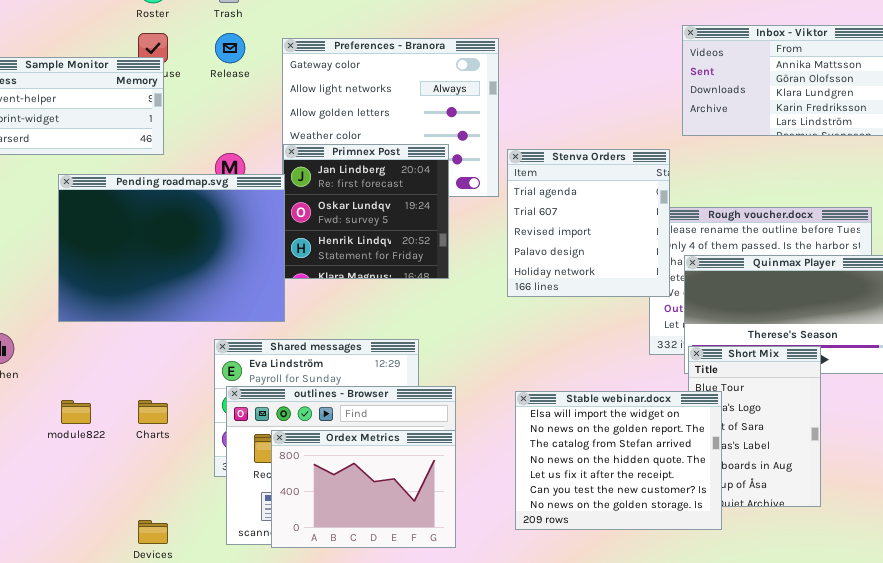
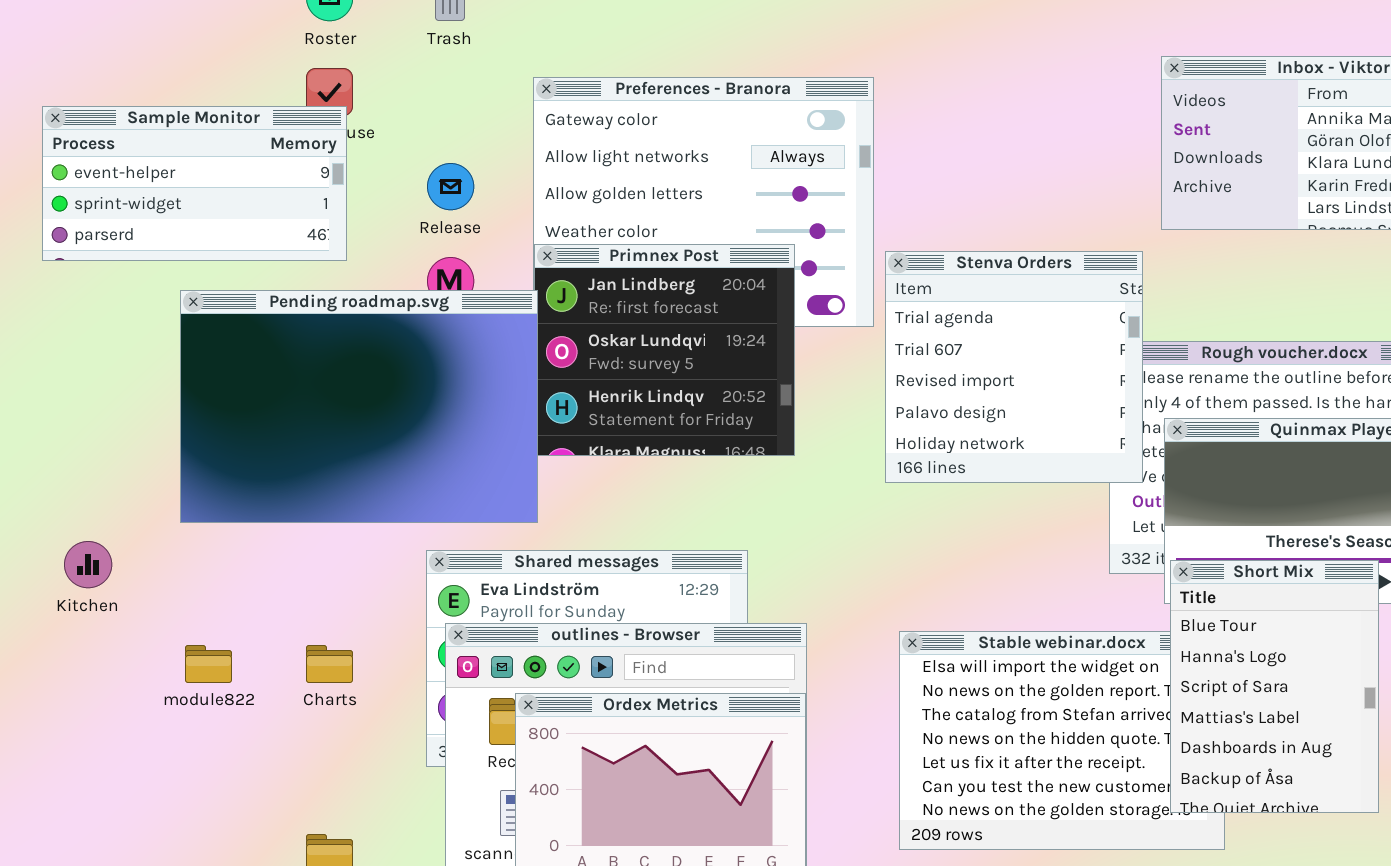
Release: [215,33,245,63] -> [427,163,474,210], moved
Short Mix: [688,346,821,507] -> [1170,560,1379,813], raised

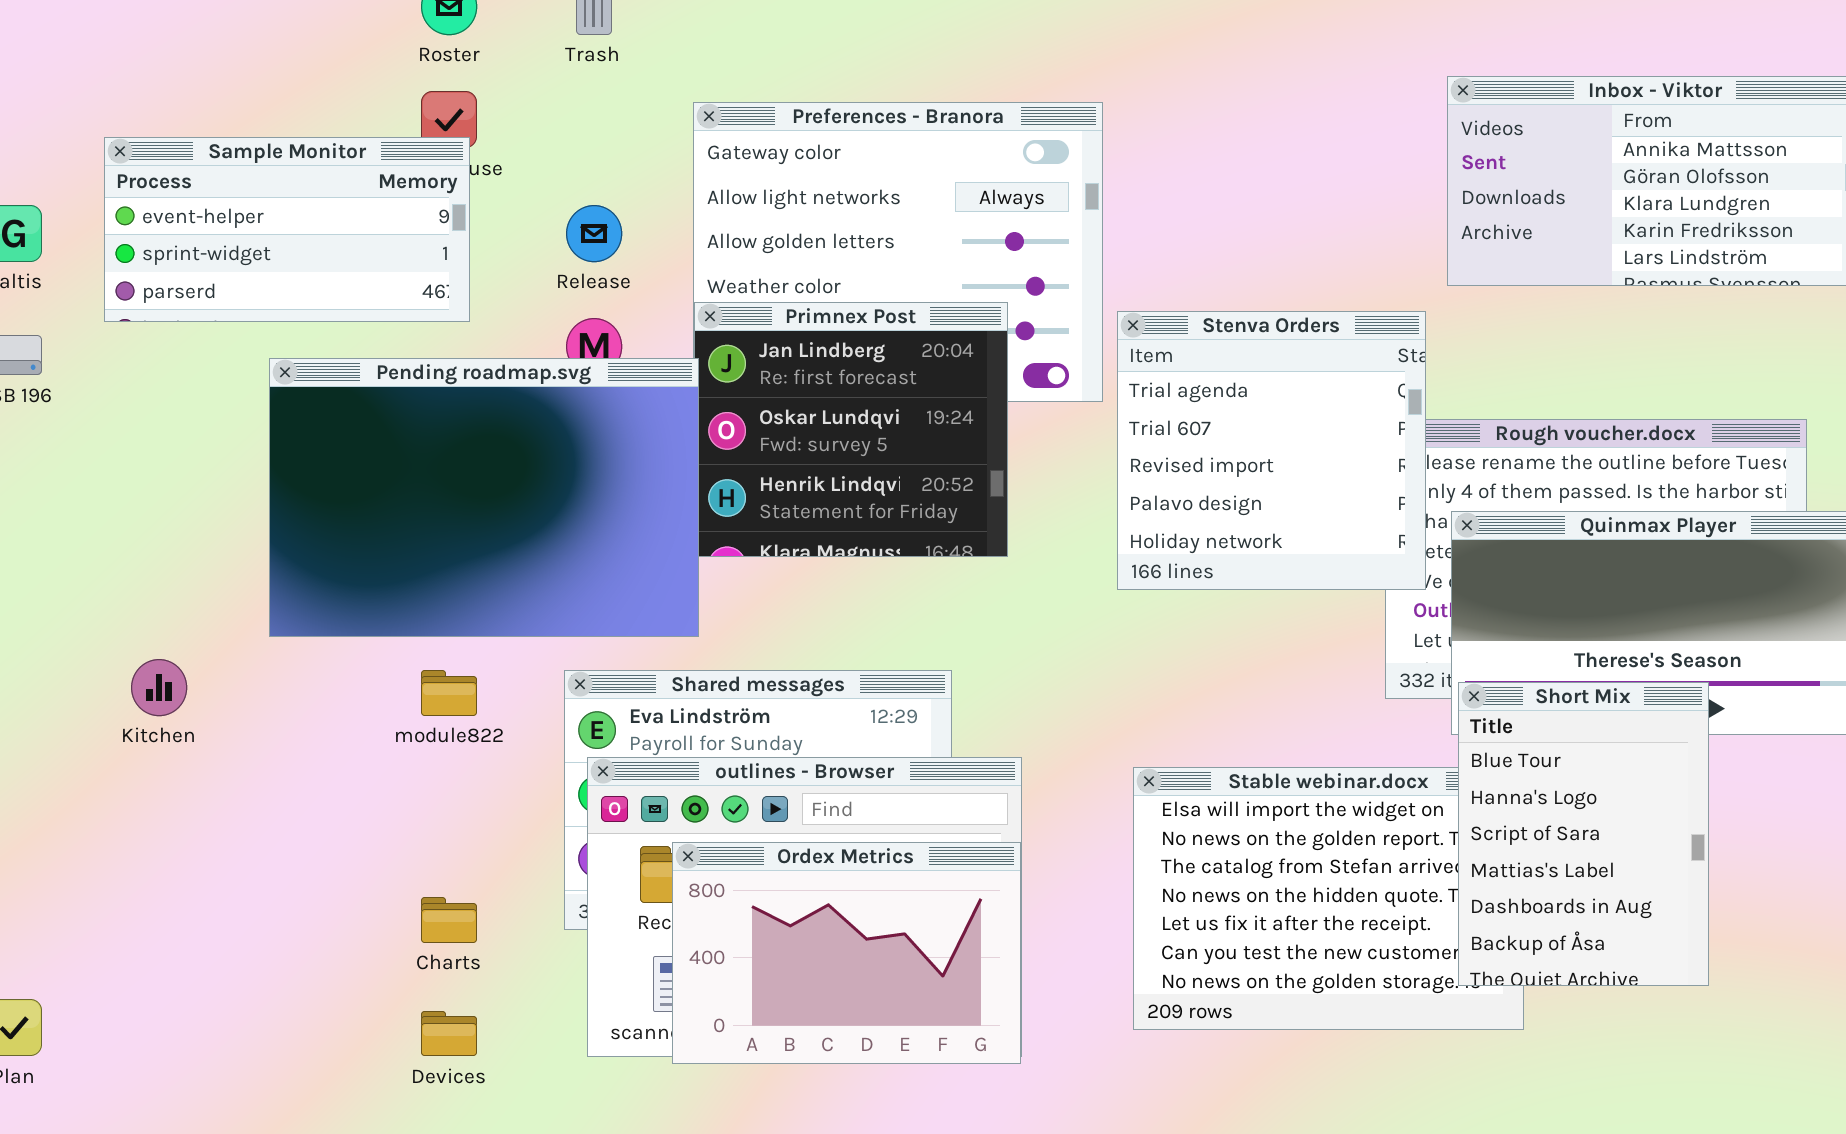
module822: [185,645,232,683] -> [421,670,477,716], moved
Charts: [306,645,353,683] -> [421,897,477,943], moved

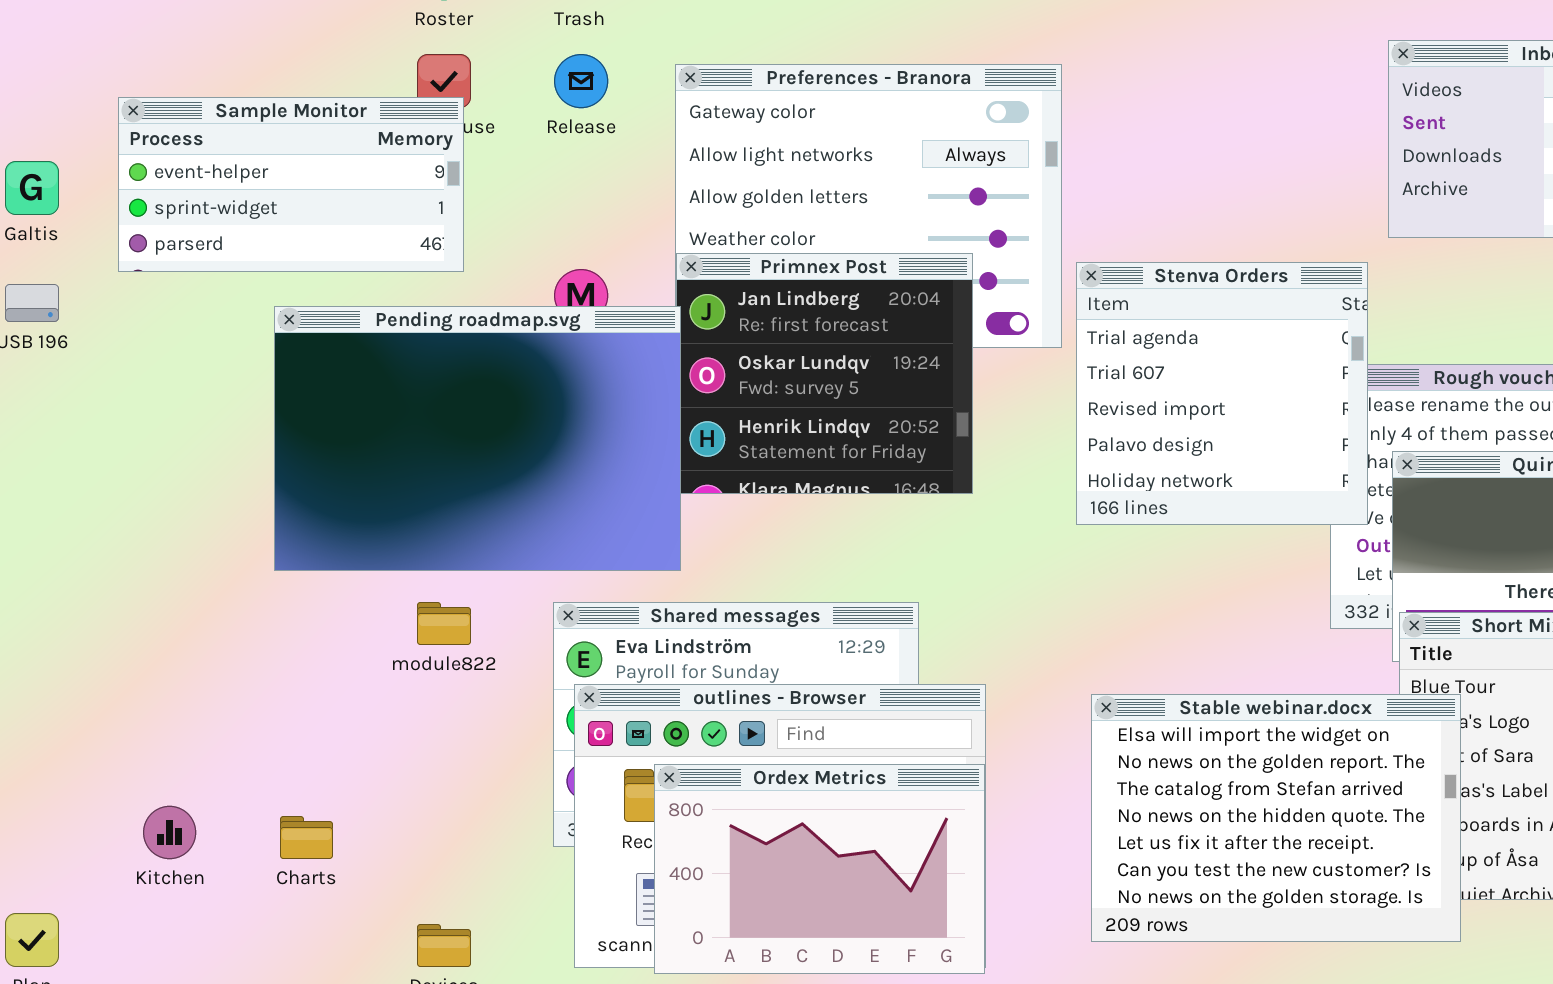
Release: [566,205,622,262] -> [554,54,608,108], moved
Kitchen: [131,659,187,716] -> [143,806,196,859], moved
Stable webinar.docx: [1133,767,1524,1030] -> [1091,694,1461,942], raised
Charts: [421,897,477,943] -> [280,816,333,859], moved

